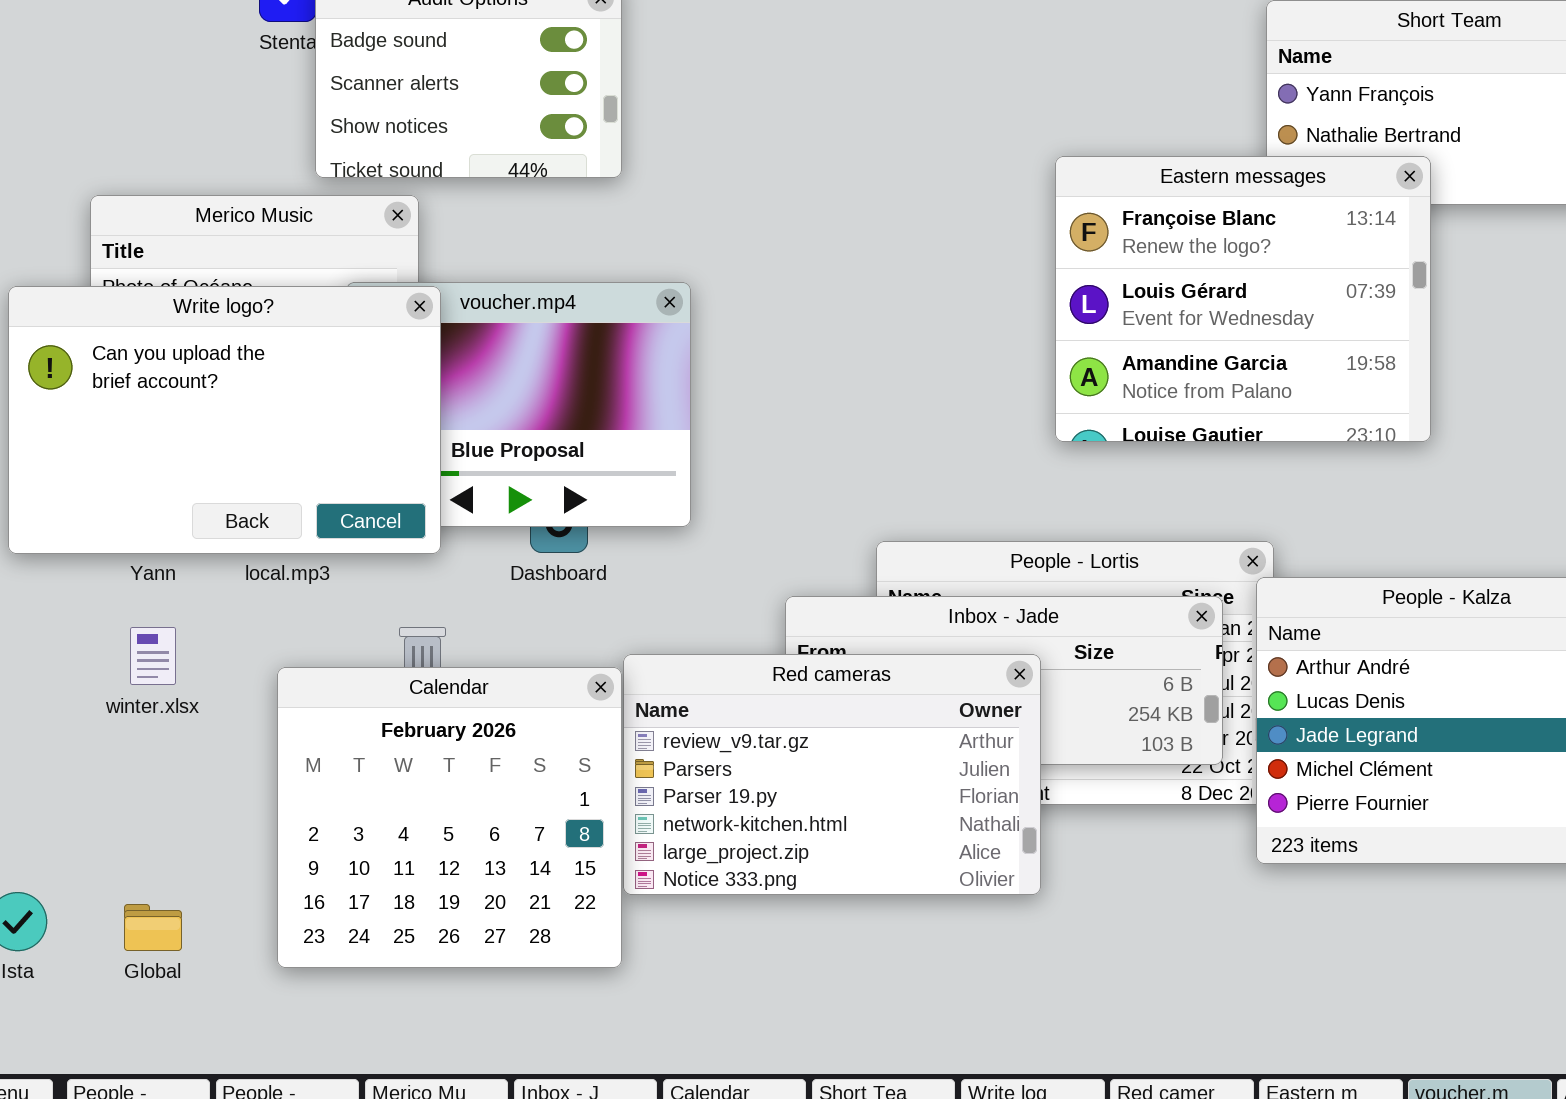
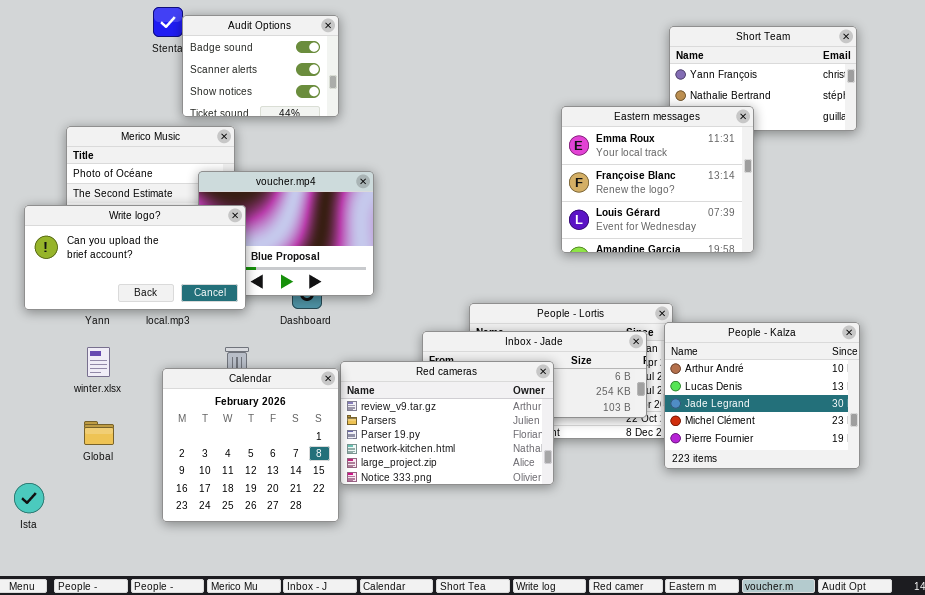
Eastern messages: [1055,156,1431,442] -> [561,106,754,253], scrolled up 1 row
Write logo?: [8,286,441,554] -> [24,205,246,310], resized
Global: [124,904,182,951] -> [84,421,114,445], moved

